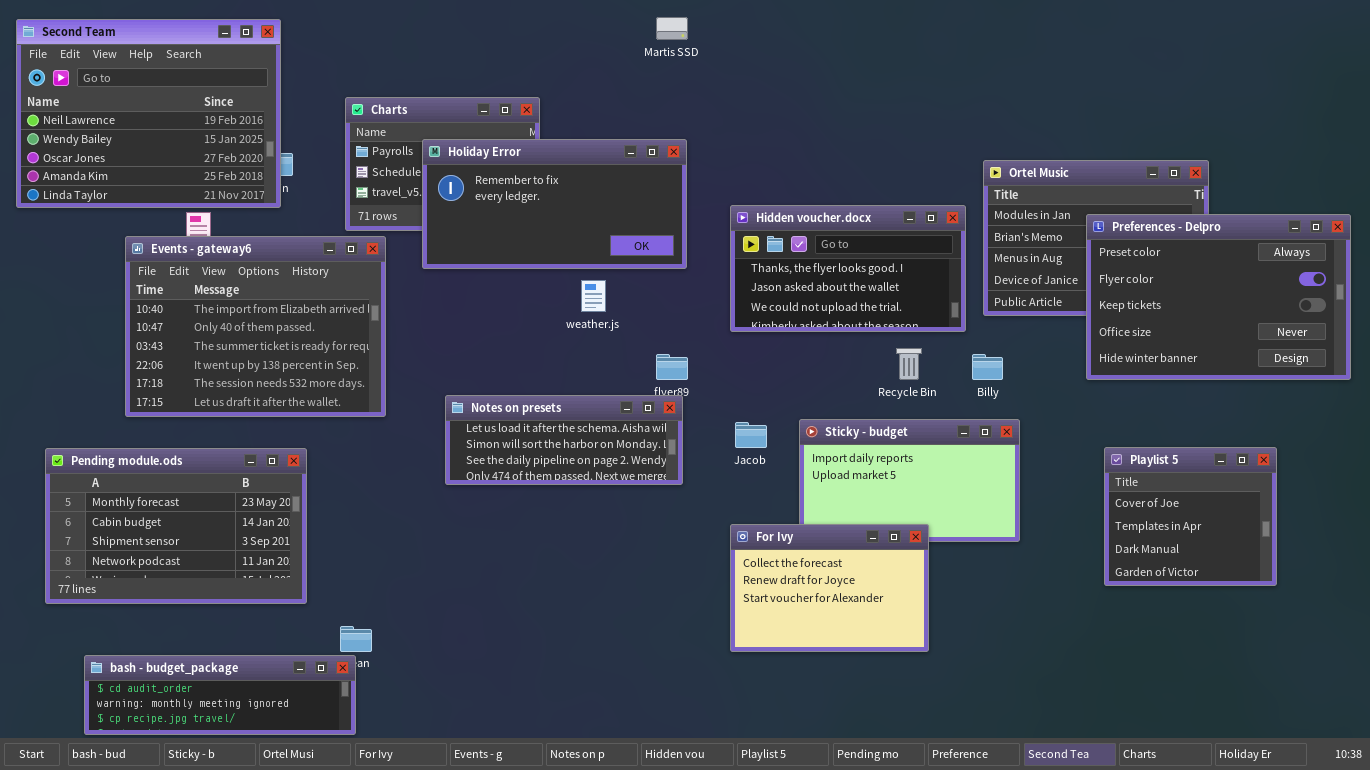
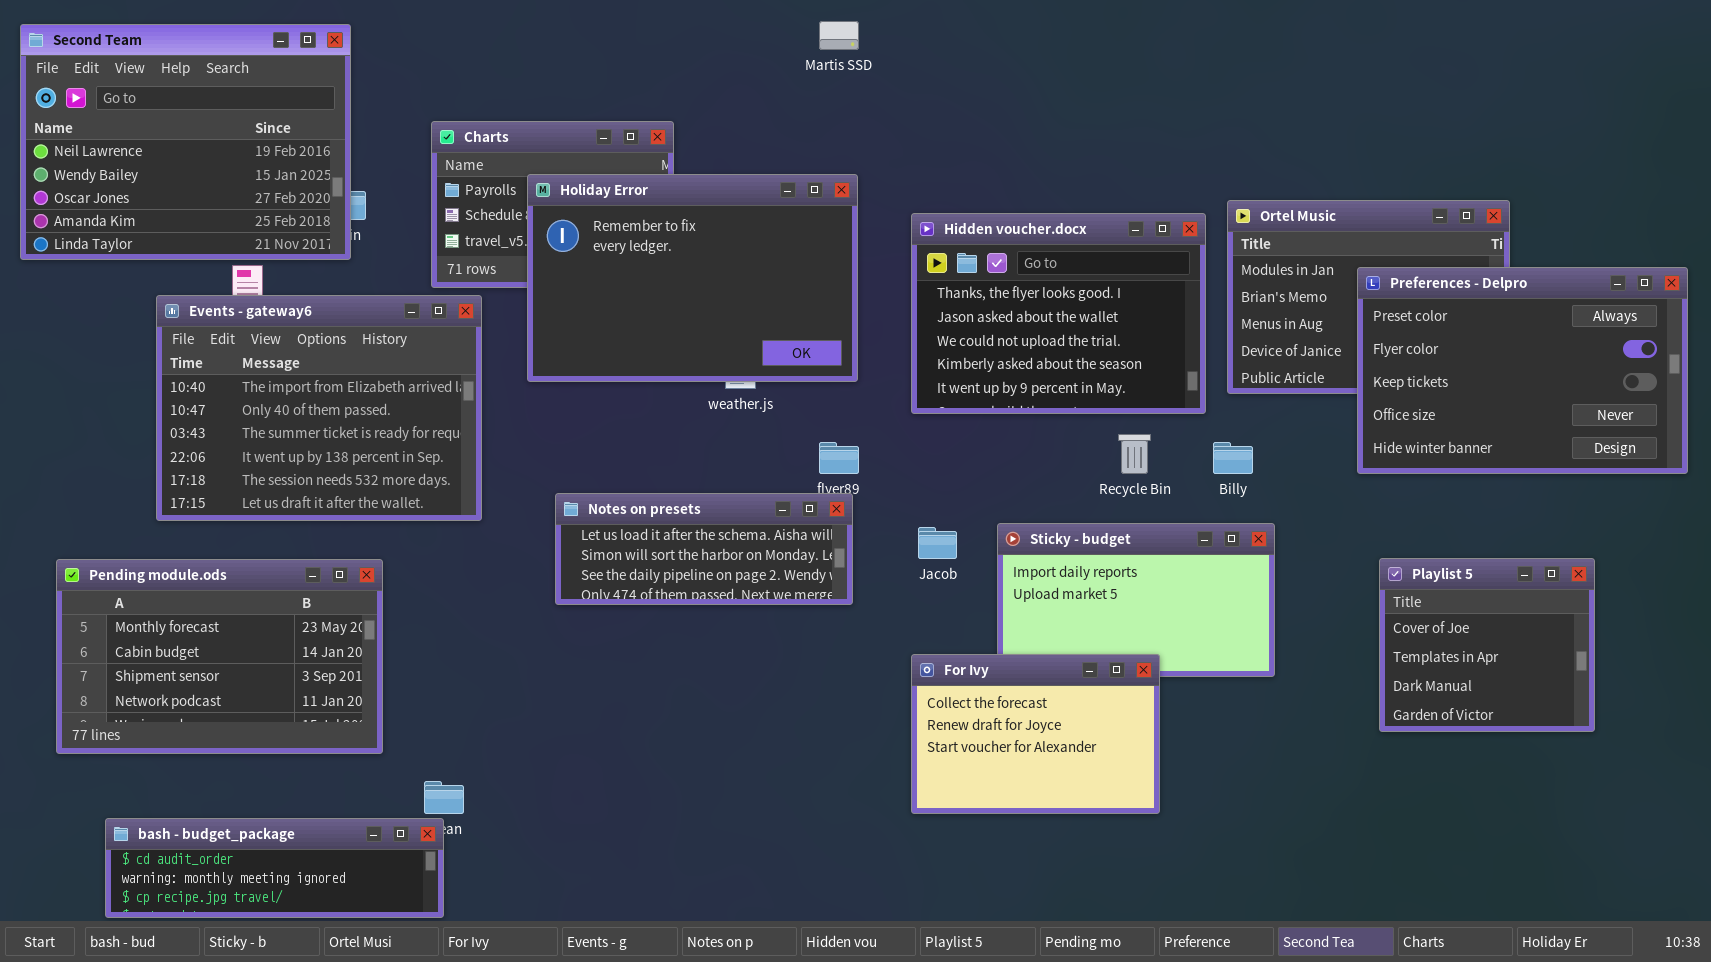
Holiday Error: [422,139,687,269] -> [527,174,858,382], resized
Hidden voucher.docx: [730,205,966,332] -> [911,213,1206,414], resized

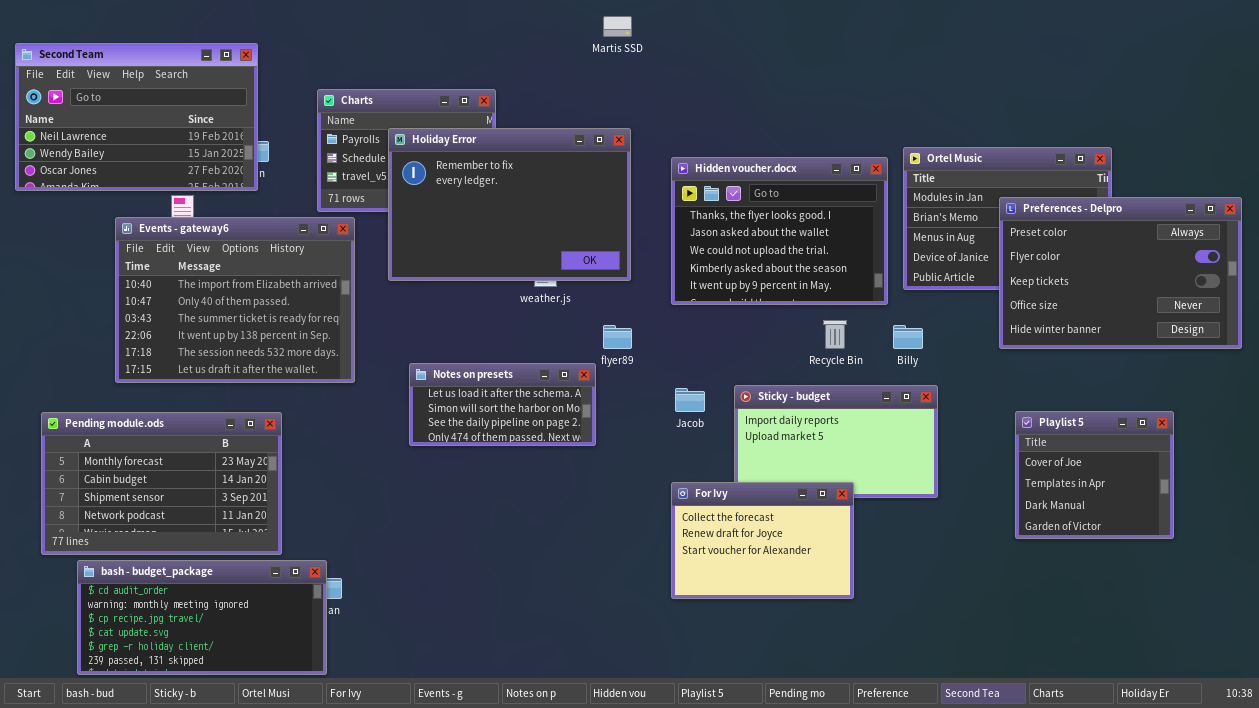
Second Team: [20,24,351,260] -> [15,43,258,191], resized
Notes on presets: [555,493,853,605] -> [409,363,596,446], resized
bash - budget_package: [105,818,444,918] -> [77,560,327,675], resized

